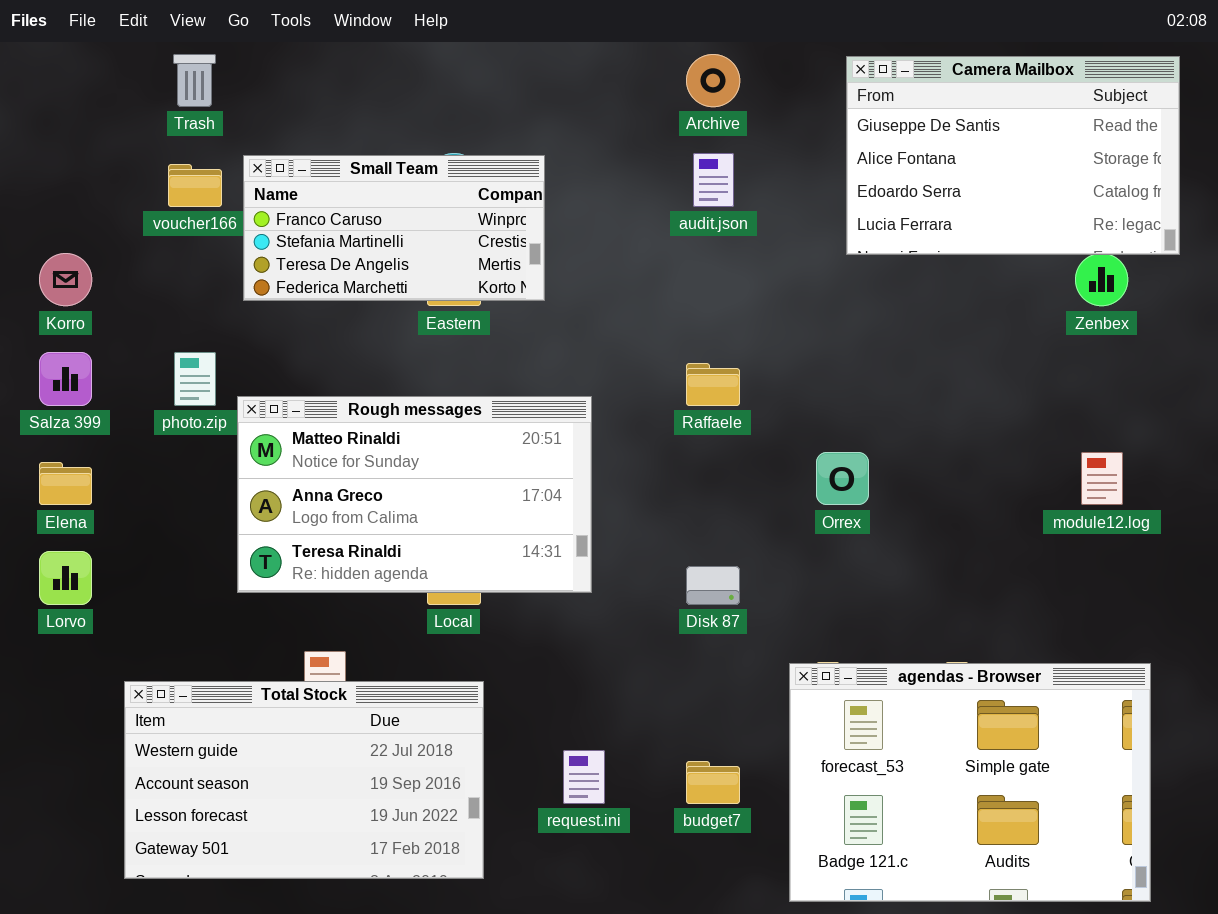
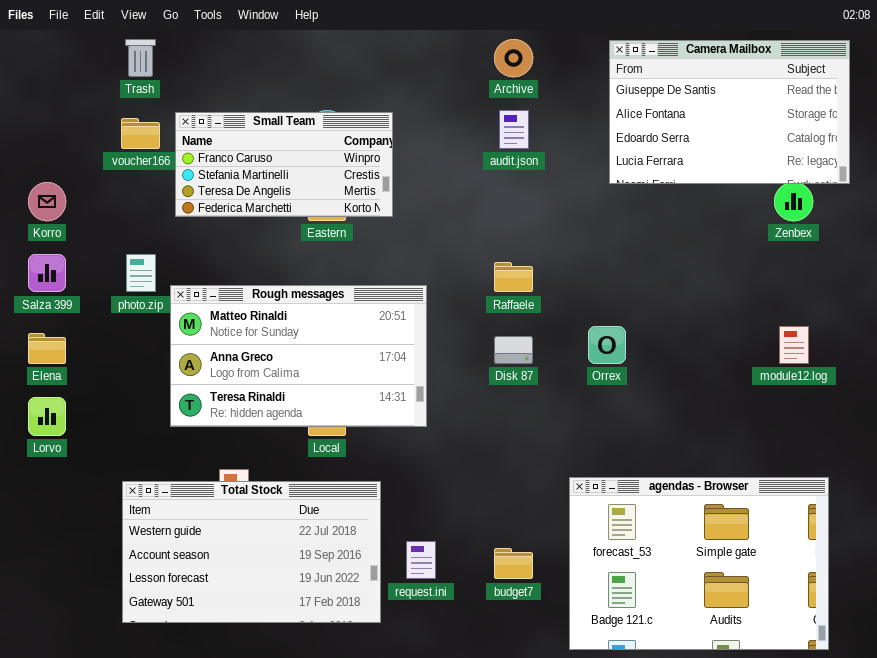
Disk 87: [686,566,740,605] -> [494,336,533,364], moved
Total Stock: [124,681,484,879] -> [122,481,381,623], moved

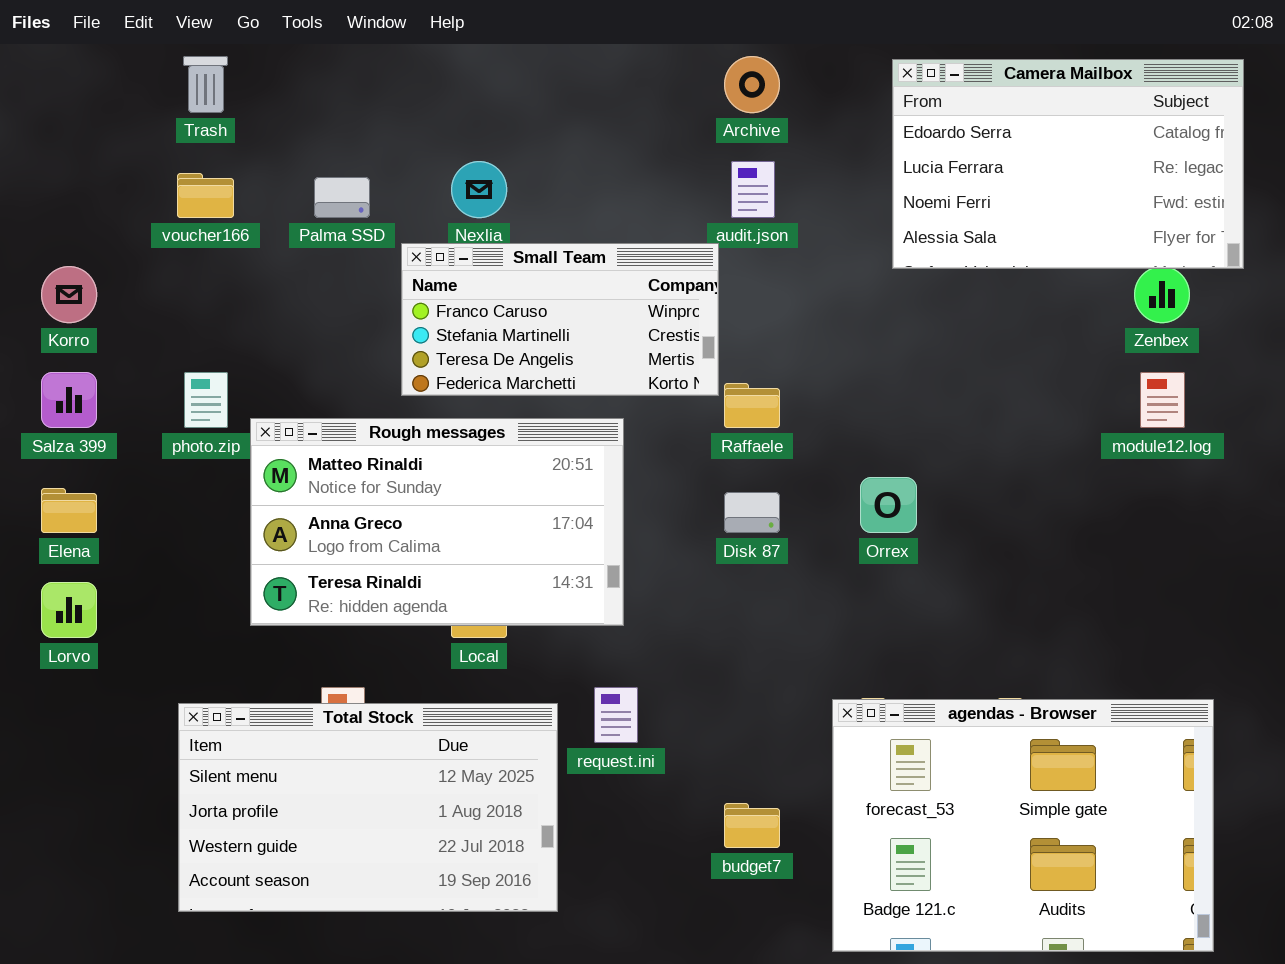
Camera Mailbox: [609,40,850,184] -> [892,59,1244,269], scrolled down 2 rows
Small Team: [175,112,393,217] -> [401,243,719,396], moved
module12.log: [779,326,809,364] -> [1140,372,1185,428], moved
Total Stock: [122,481,381,623] -> [178,703,558,912], scrolled up 2 rows
request.ini: [406,541,436,579] -> [594,687,638,743], moved

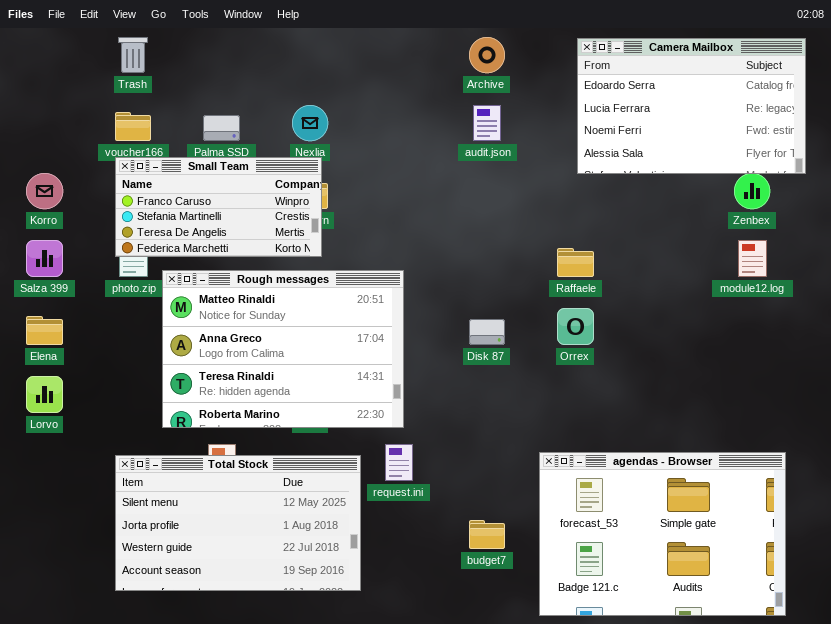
Small Team: [401,243,719,396] -> [115,157,322,257], moved
Raffaele: [724,383,780,428] -> [557,248,594,277], moved
Rough messages: [250,418,624,626] -> [162,270,404,428], resized

